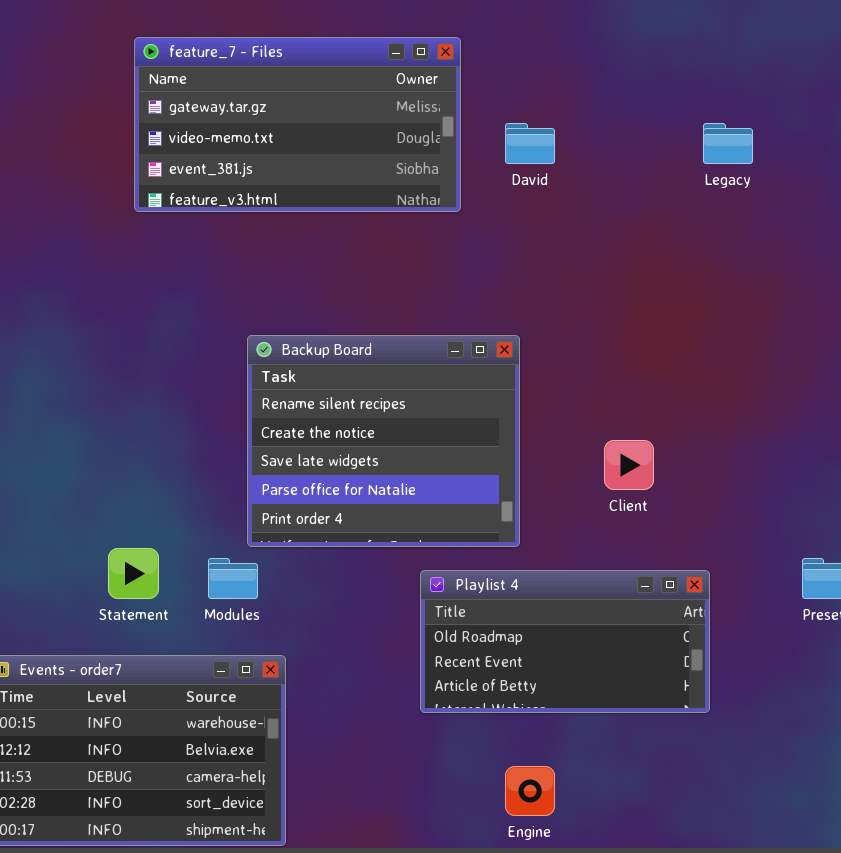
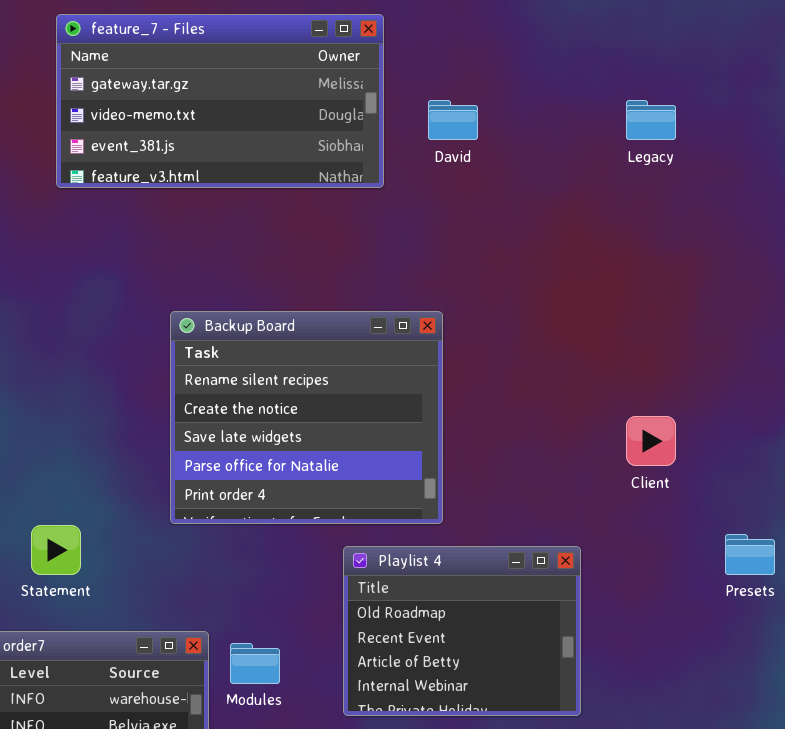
Client: [604,440,654,490] -> [626,416,676,466], moved
Modules: [208,558,258,599] -> [230,643,280,684], moved
Playlist 4: [420,570,710,713] -> [343,546,581,716], resized

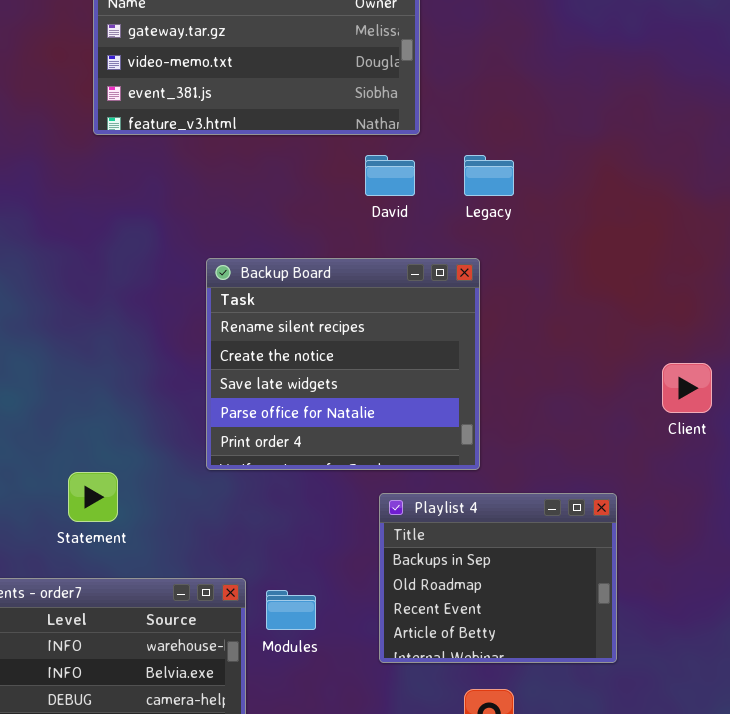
David: [428,100,478,140] -> [365,155,415,196], moved
Legacy: [626,100,676,140] -> [464,155,514,196], moved
Playlist 4: [343,546,581,716] -> [379,493,617,663], scrolled up 1 row

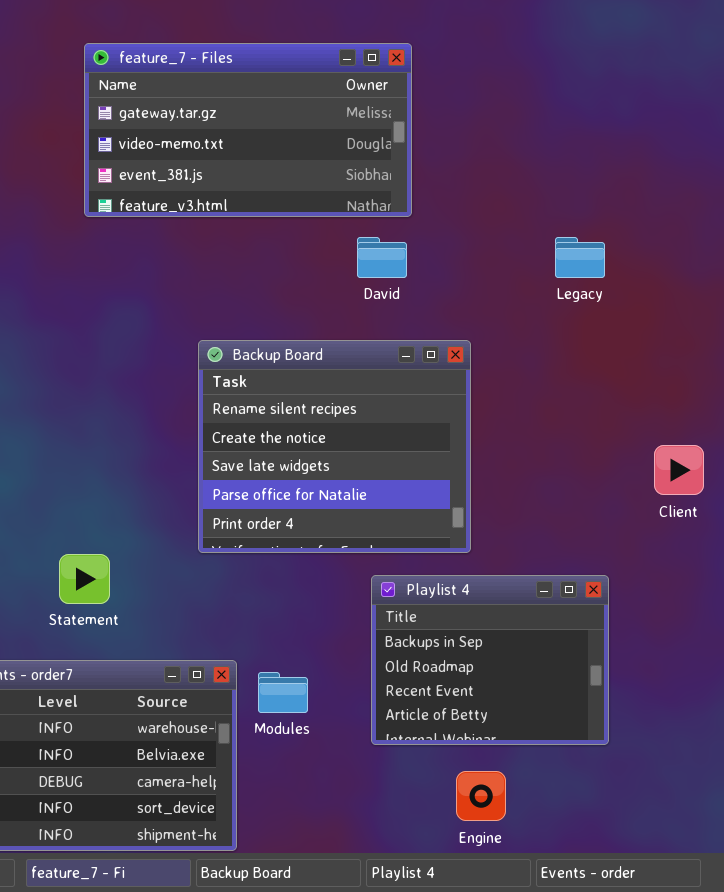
Legacy: [464,155,514,196] -> [555,237,605,278], moved

